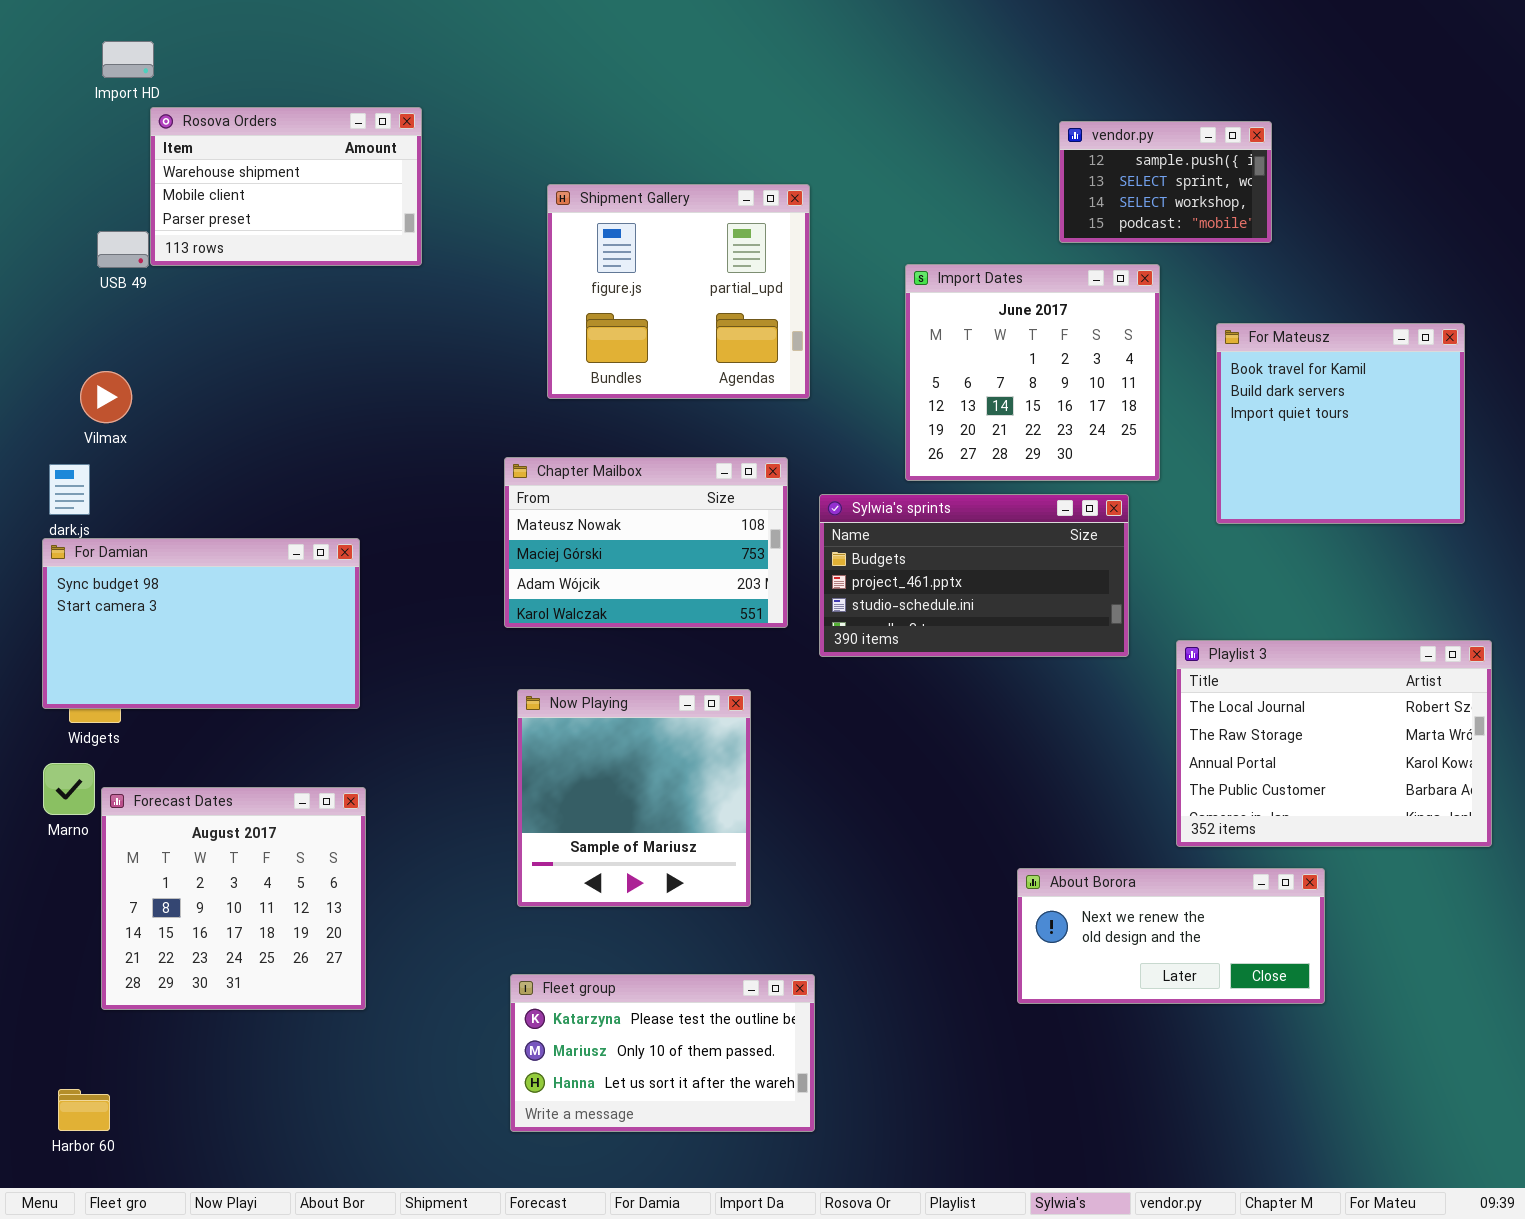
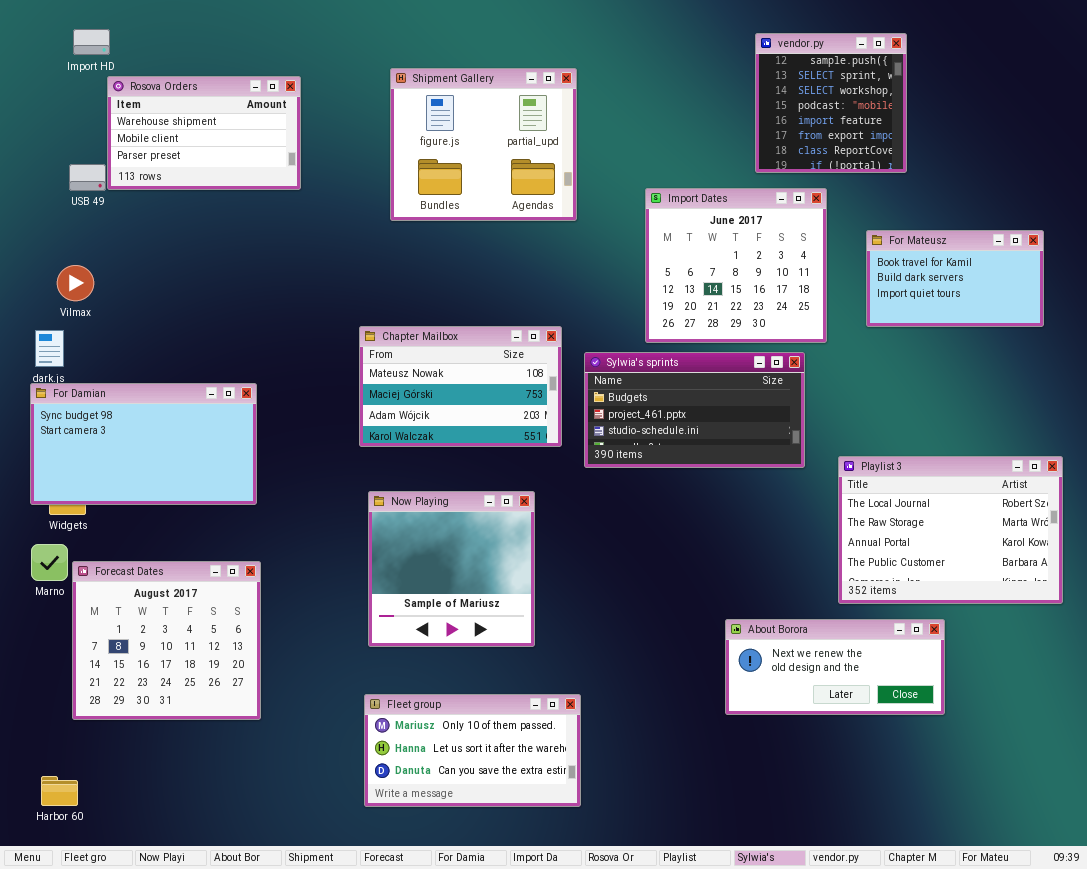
vendor.py: [1059,121,1272,243] -> [755,33,907,173], resized
Shipment Gallery: [547,184,810,399] -> [390,68,577,221], moved
For Mateusz: [1216,323,1465,524] -> [866,230,1044,327], resized
Fleet group: [510,974,815,1132] -> [364,694,581,807], scrolled down 1 row

